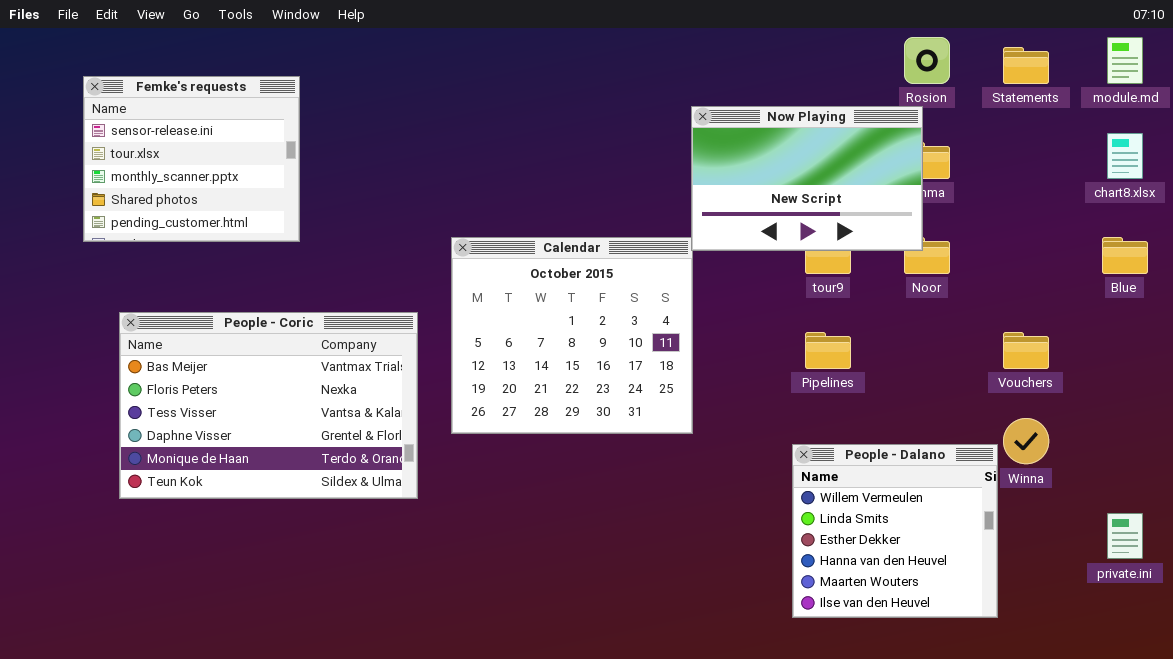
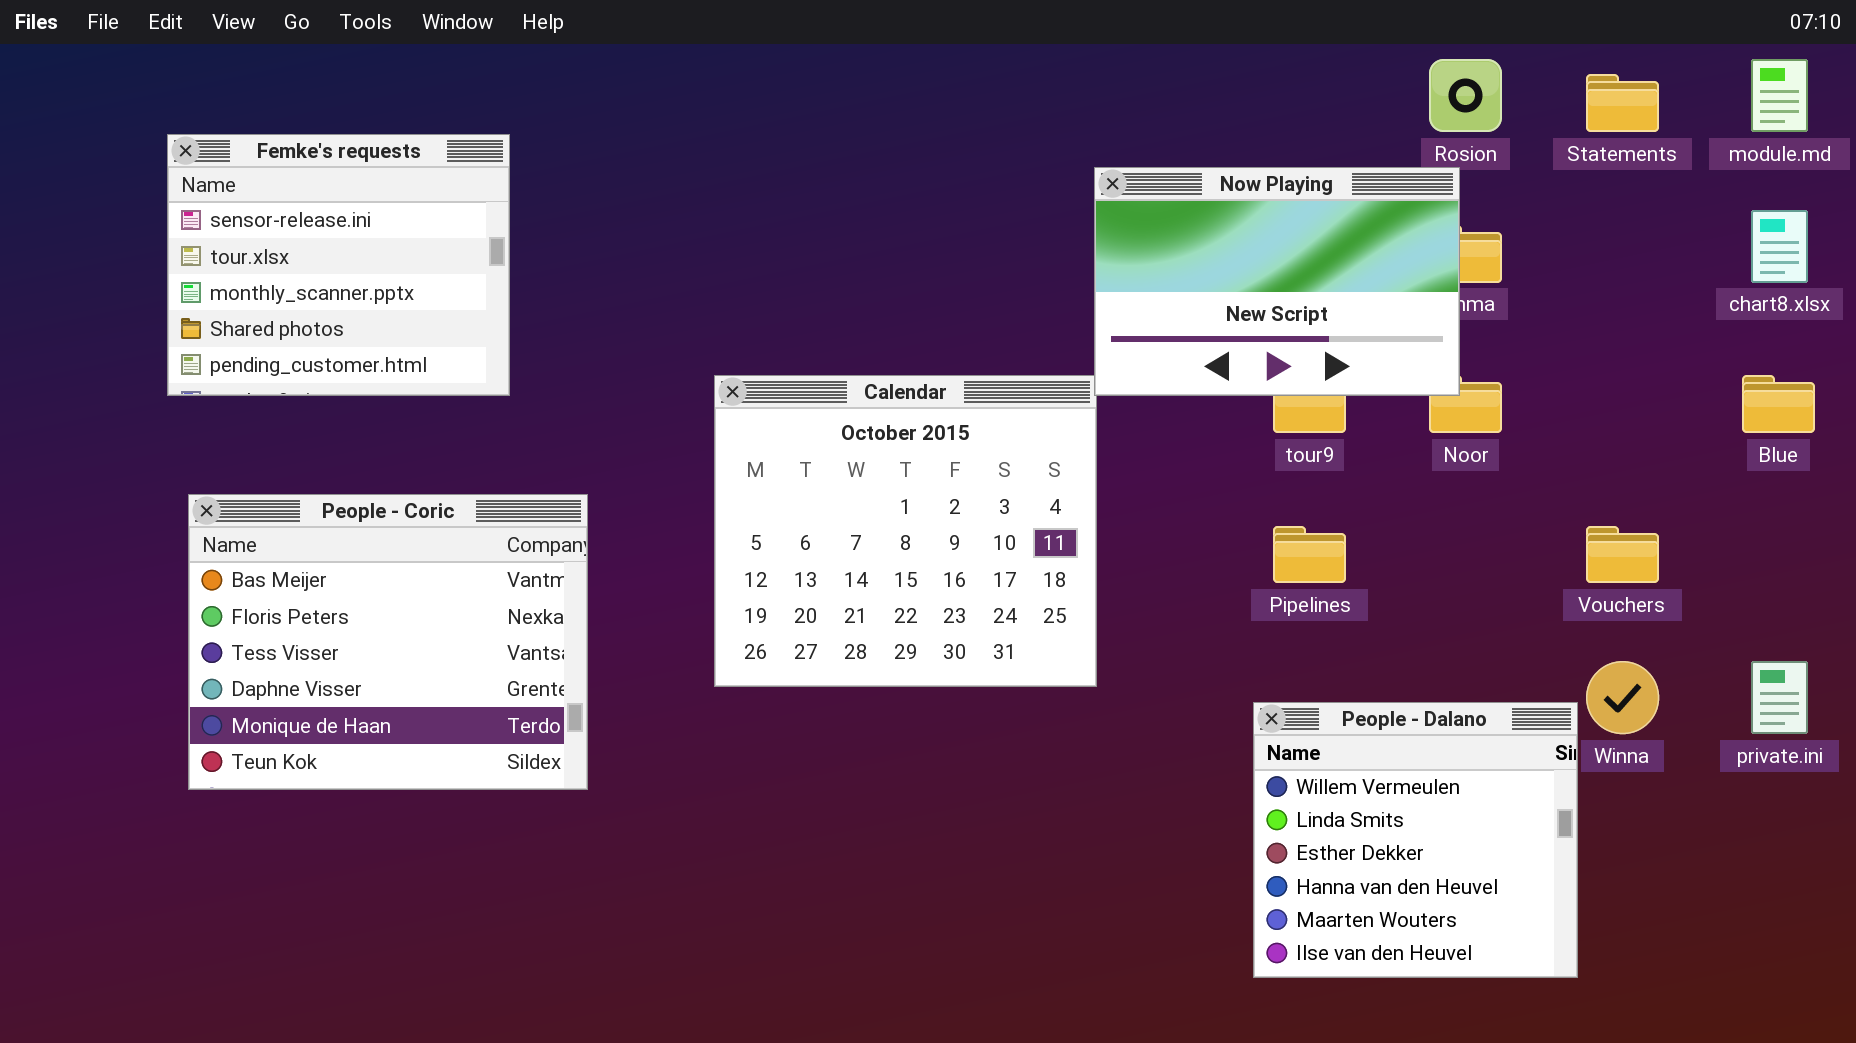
Femke's requests: [83,76,300,242] -> [167,134,510,396], moved
People - Coric: [119,312,418,499] -> [188,494,588,790], resized
private.ini: [1107,513,1143,559] -> [1751,661,1808,734], moved

